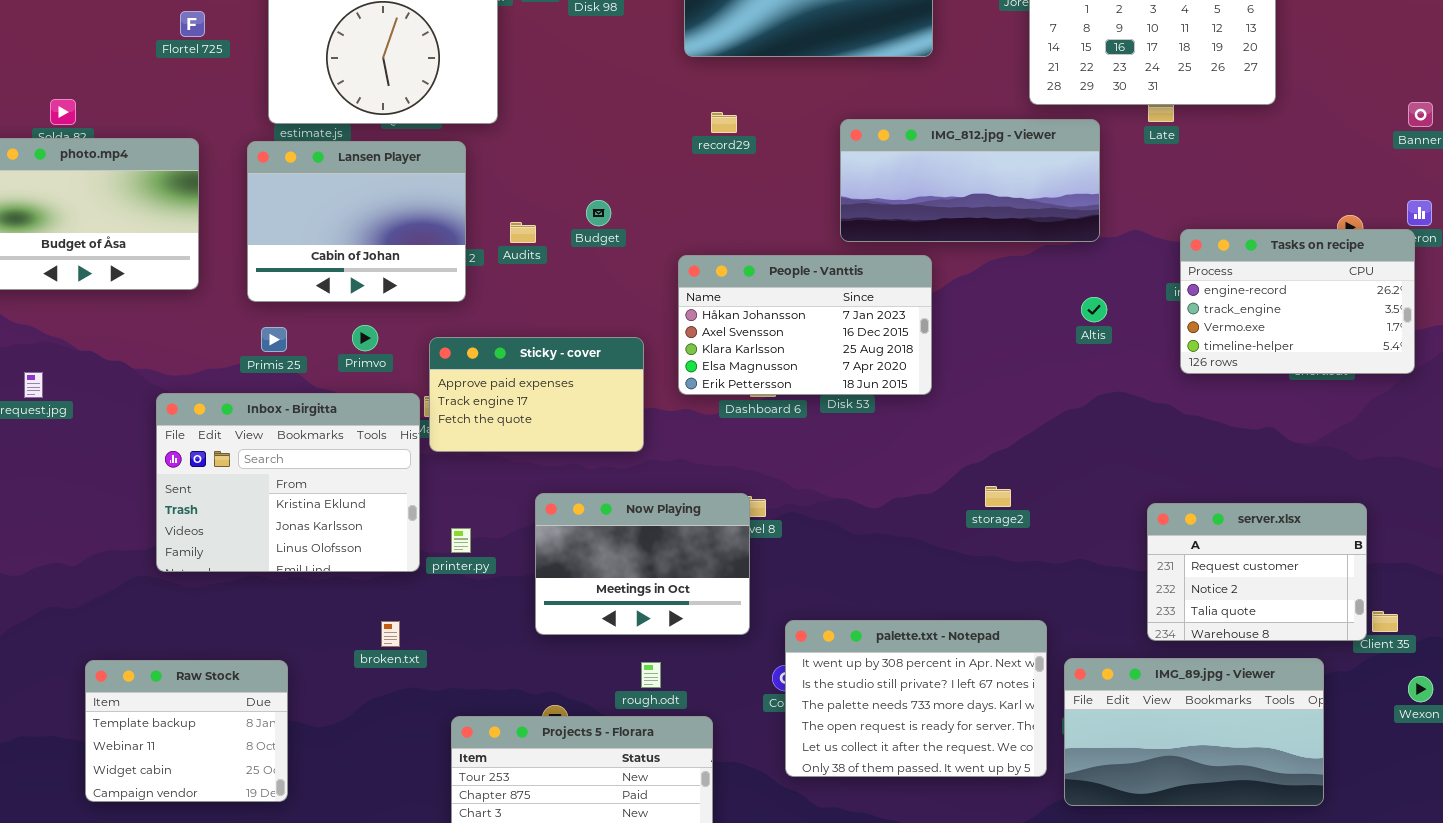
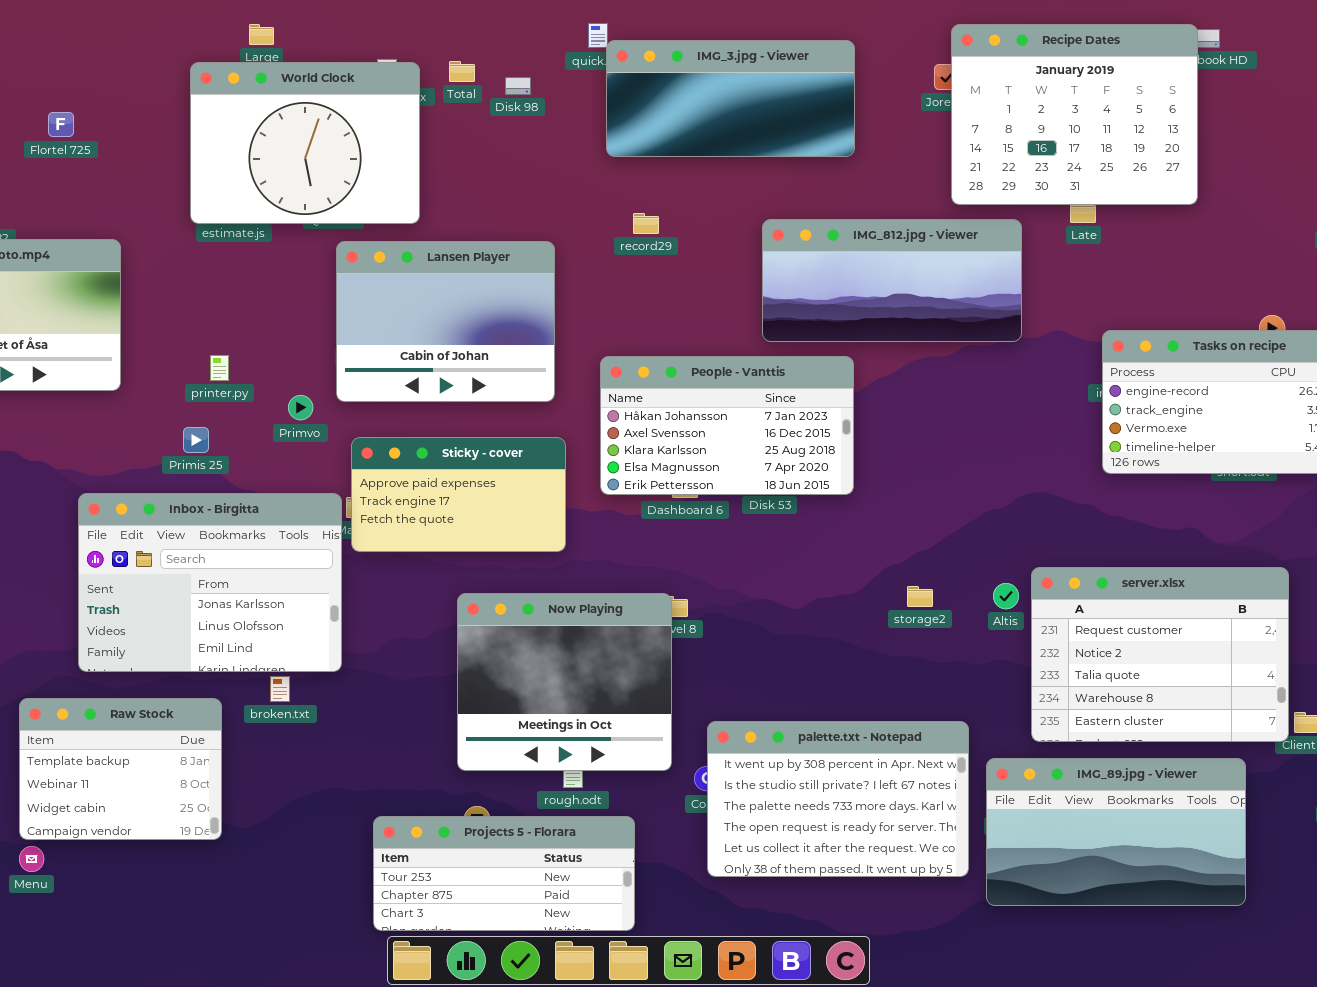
Flortel 725: [180,11,205,37] -> [48,112,74,137], moved
Lansen Player: [247,141,466,302] -> [336,241,555,402], moved
Altis: [1081,297,1107,322] -> [993,583,1019,609], moved
Primvo: [352,325,378,351] -> [288,395,313,420], moved
Inbox - Birgitta: [156,393,420,572] -> [78,493,342,672], scrolled down 1 row
Now Playing: [535,493,750,635] -> [457,593,672,771], resized
server.xlsx: [1147,503,1367,641] -> [1031,567,1289,742], resized
printer.py: [451,528,471,553] -> [210,355,229,381], moved
broken.txt: [381,621,400,647] -> [270,676,290,702], moved
Raw Stock: [85,660,288,802] -> [19,698,222,840], moved

